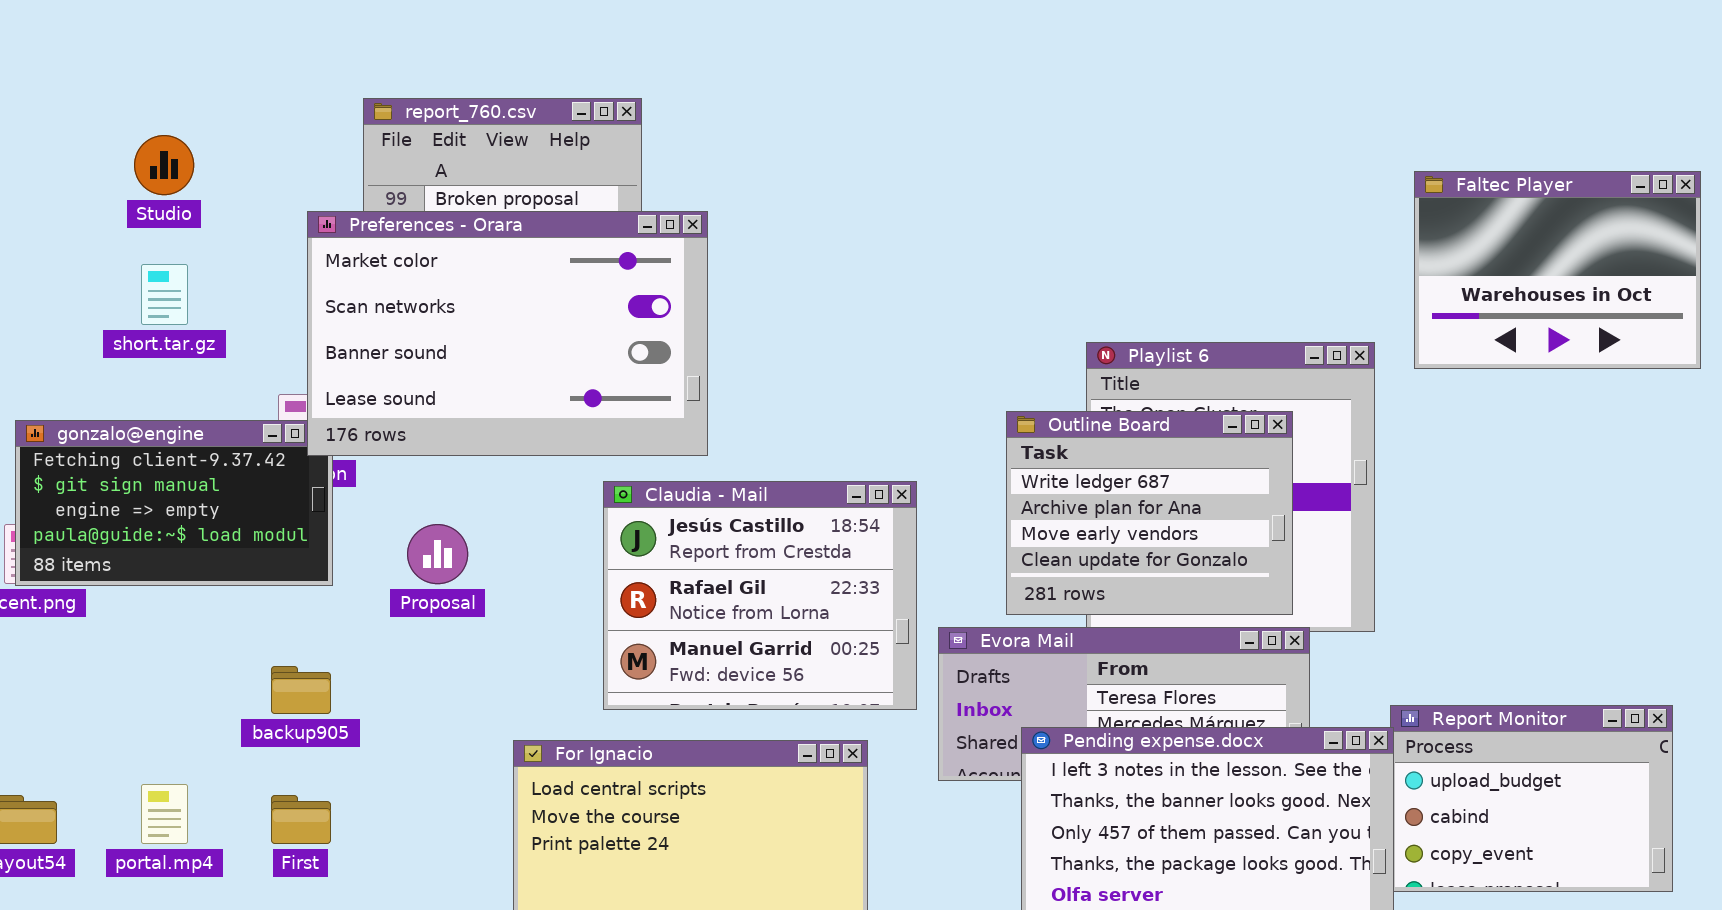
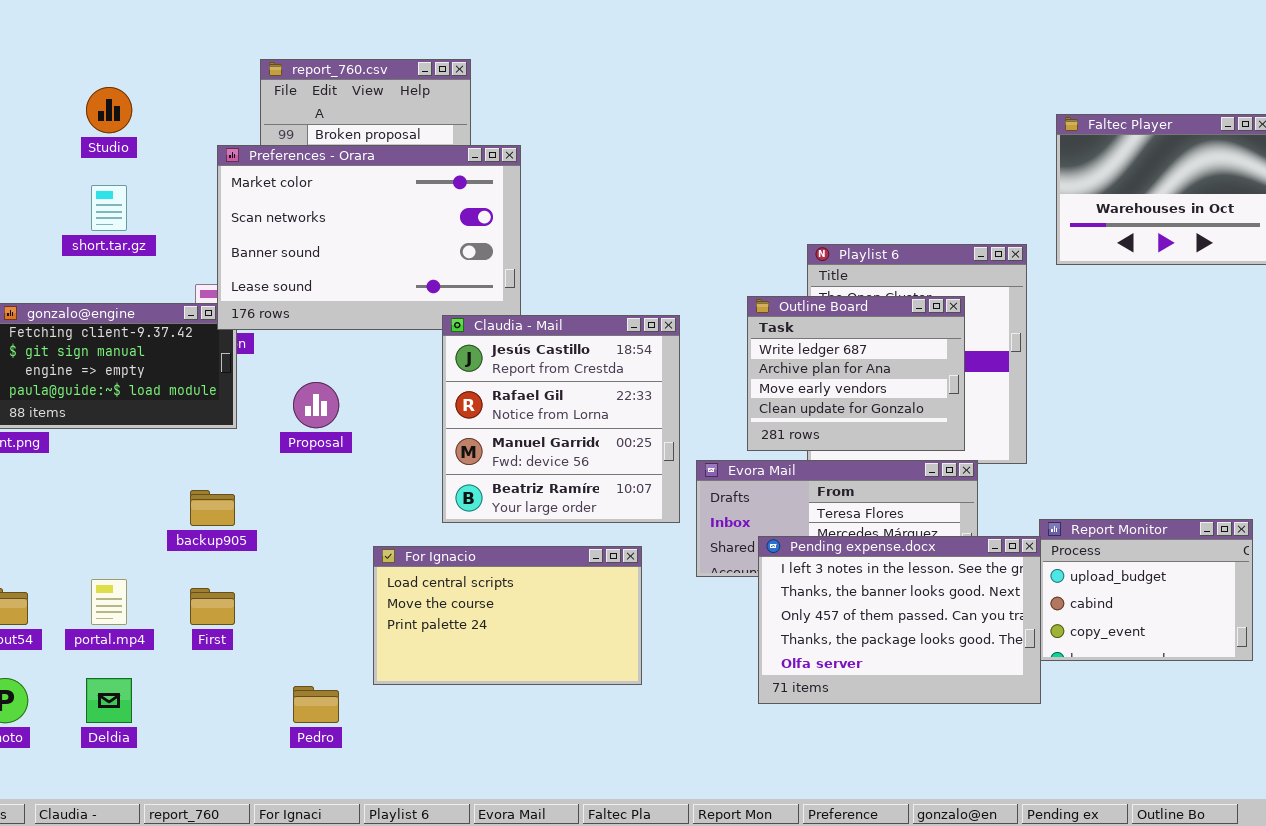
Claudia - Mail: [603,481,917,710] -> [442,315,680,523], resized

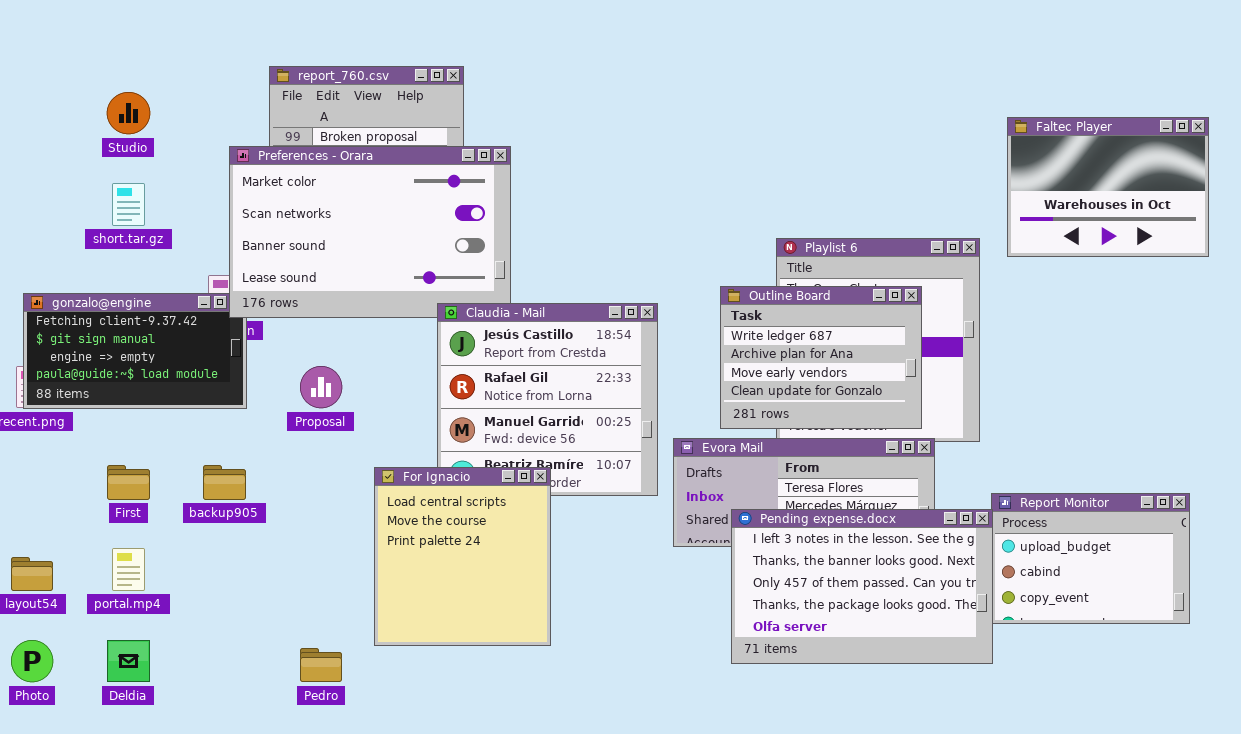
For Ignacio: [373,546,642,685] -> [374,467,551,646], resized
First: [190,588,235,625] -> [107,465,150,500], moved

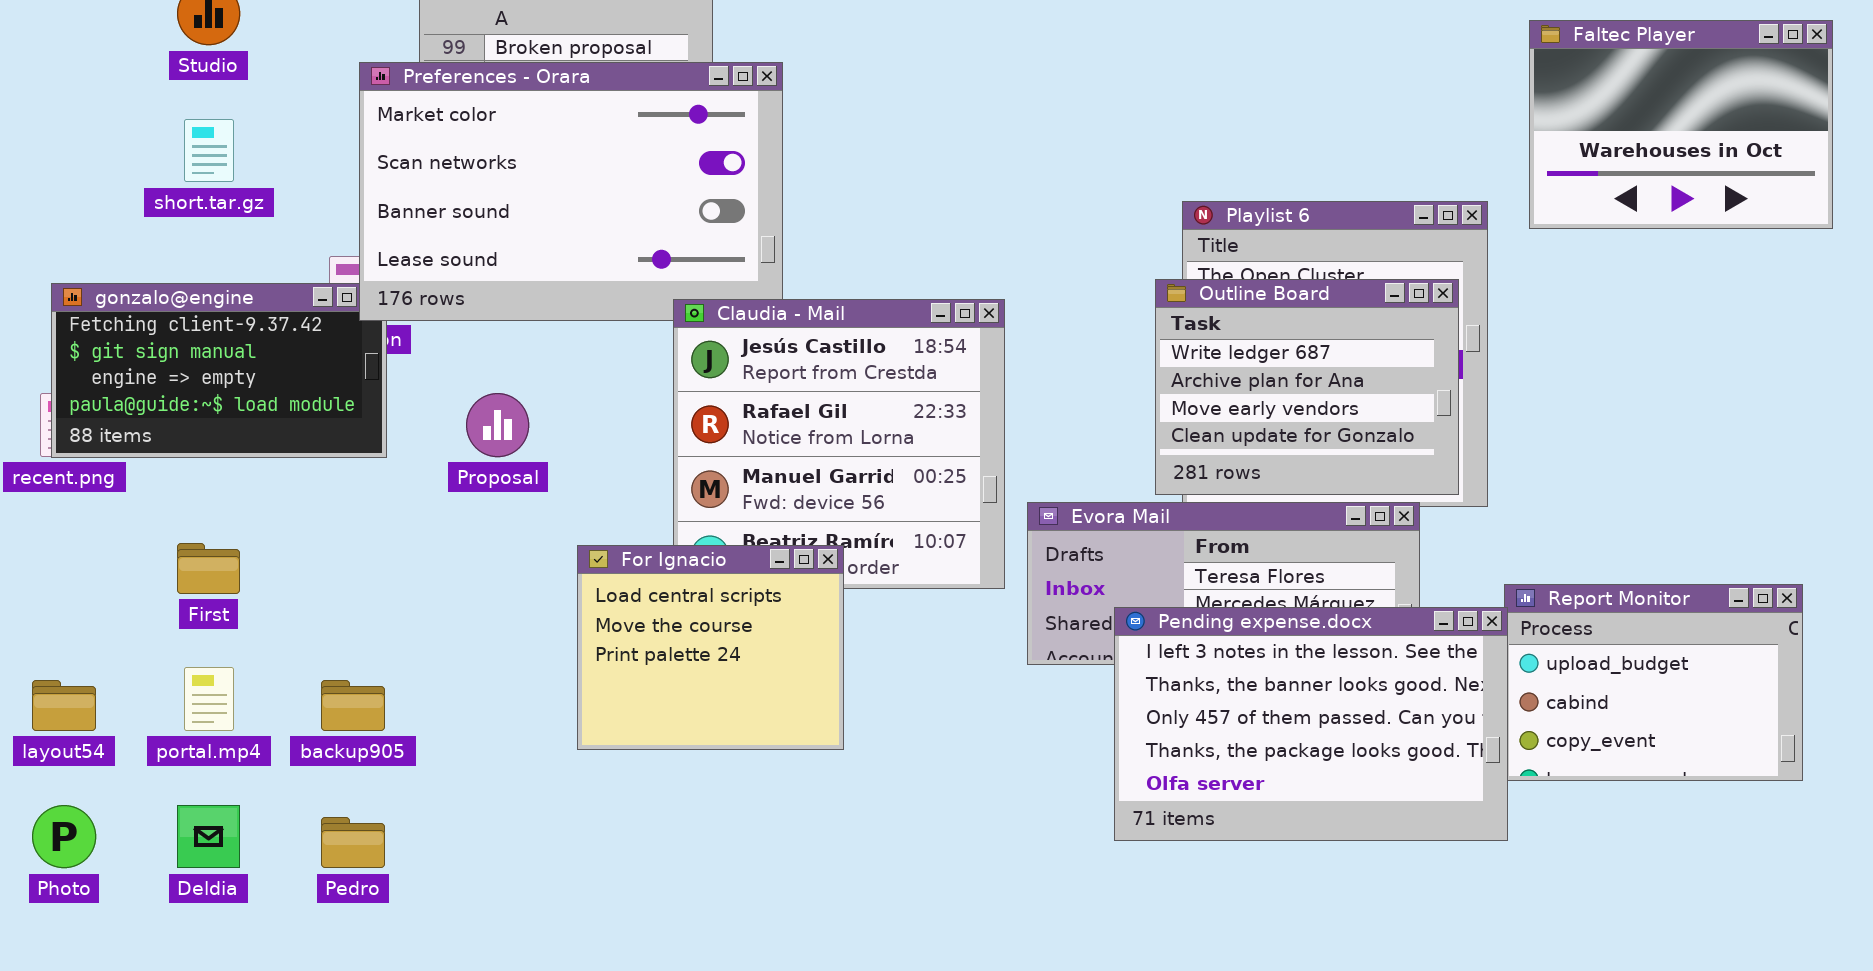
Outline Board: [720,286,922,429] -> [1155,279,1459,495], moved
backup905: [203,465,246,500] -> [321,680,385,731], moved
For Ignacio: [374,467,551,646] -> [577,545,844,750], resized
Pedro: [300,648,342,682] -> [321,817,385,868], moved

